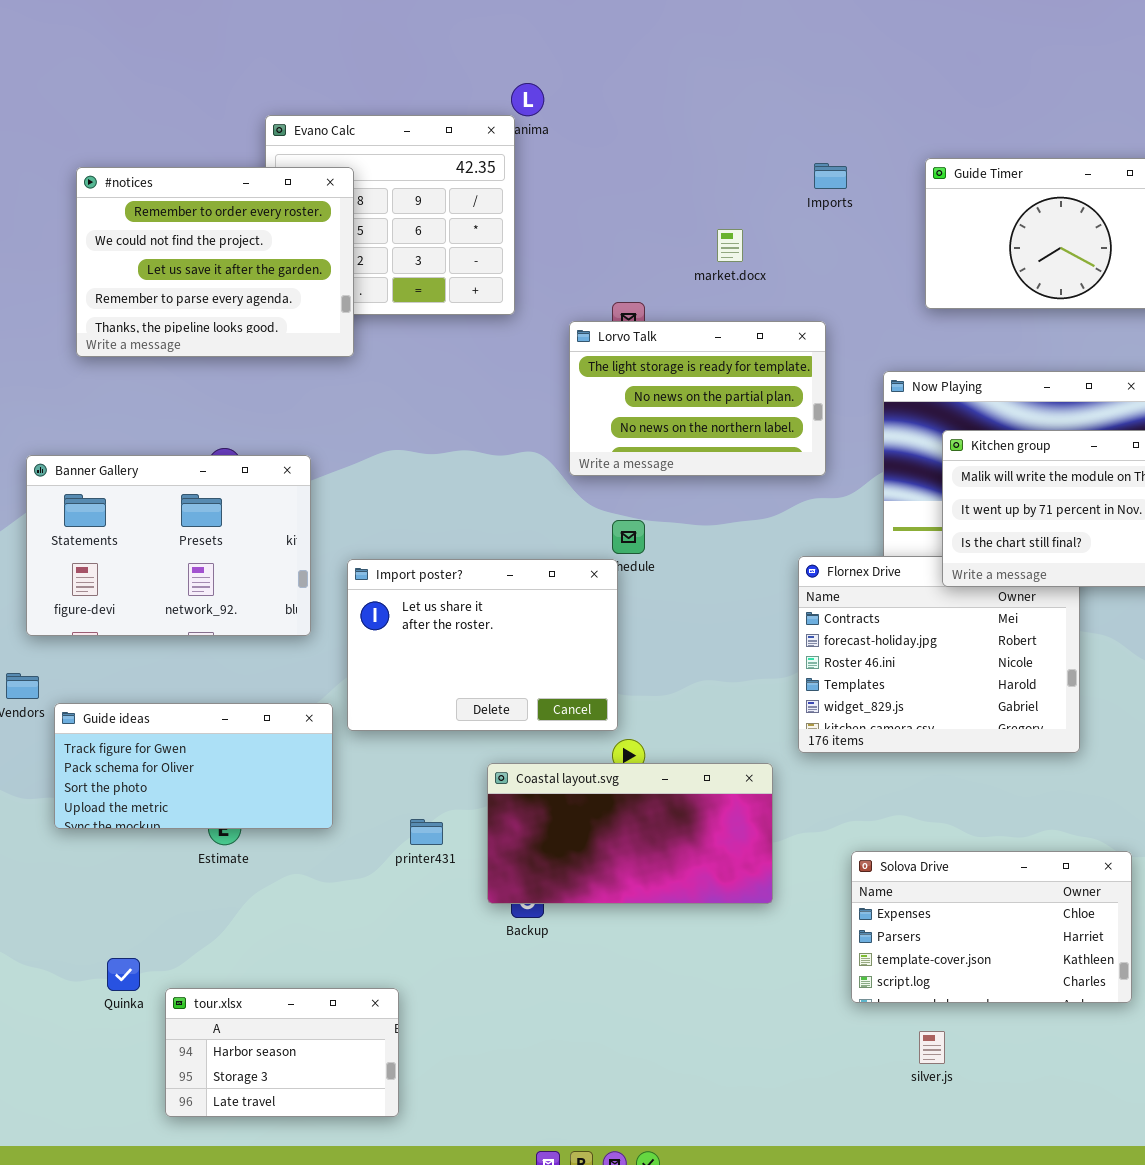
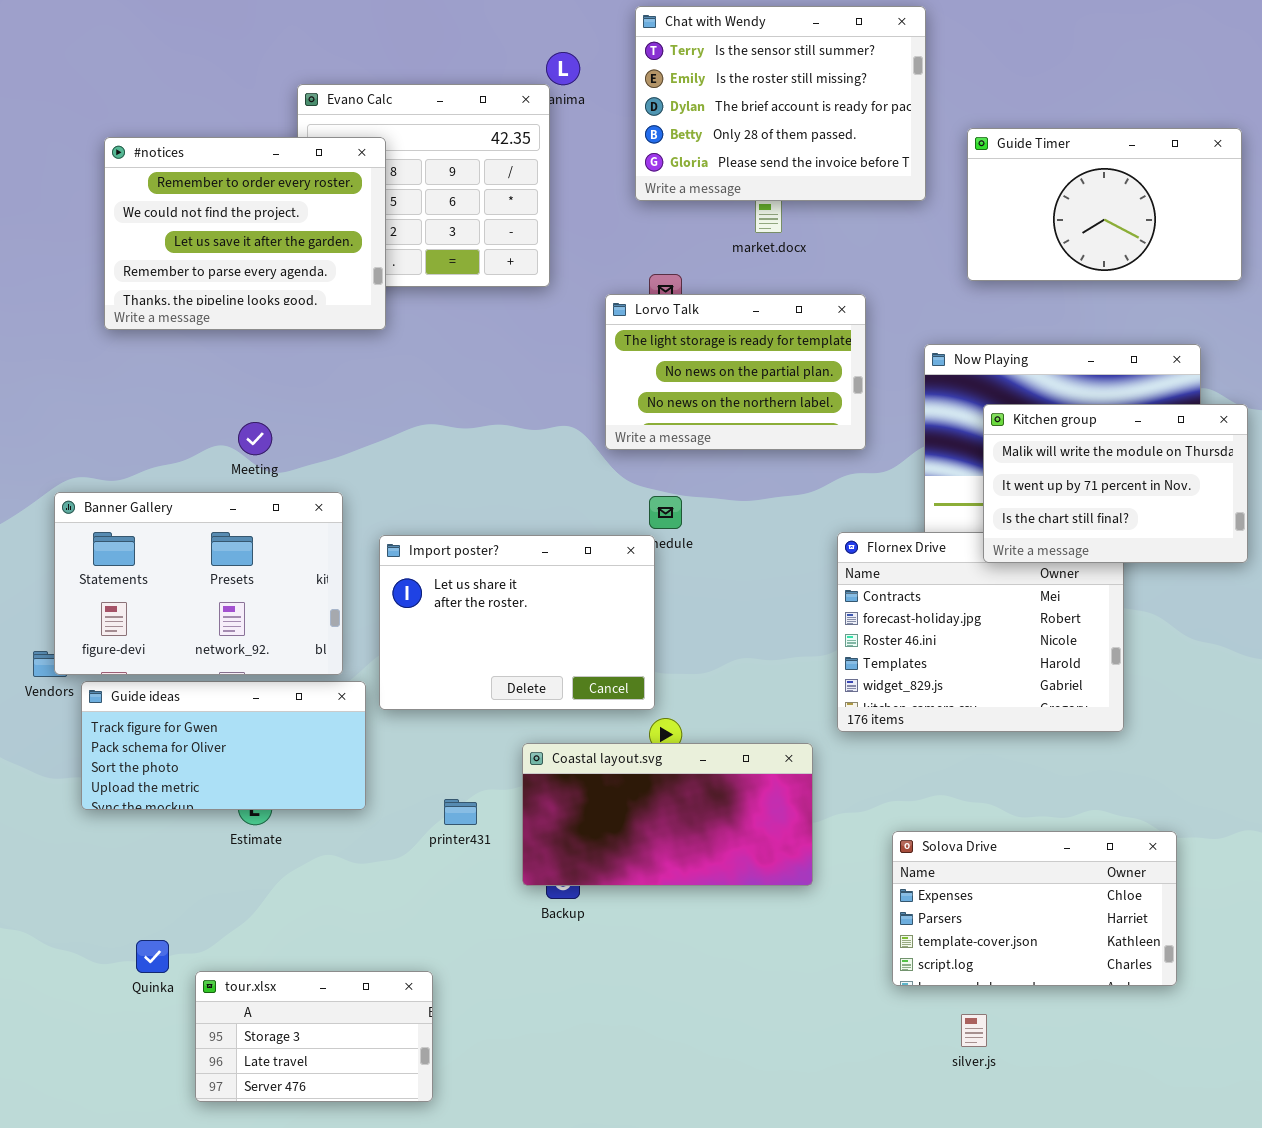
Chat with Wendy: none -> [635,6,926,201], opened
Banner Gallery: [26,455,311,636] -> [54,492,343,675], moved
tour.xlsx: [165,988,399,1117] -> [195,971,433,1102], scrolled down 1 row

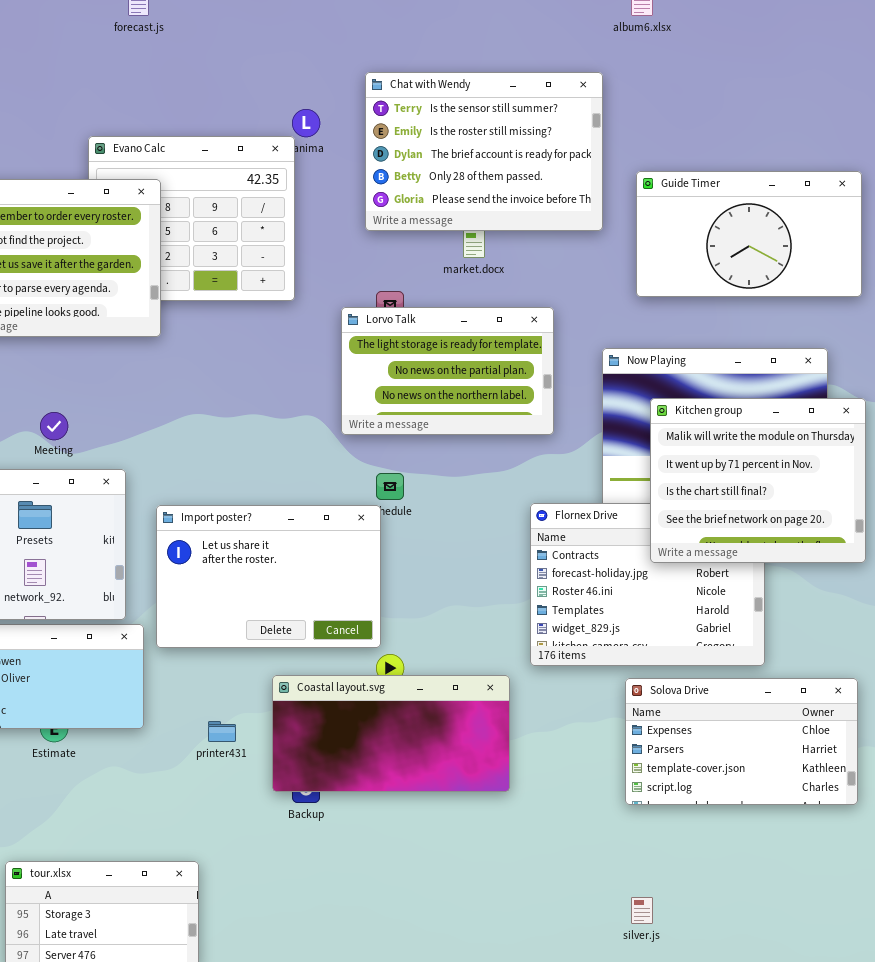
Kitchen group: [983,404,1248,563] -> [650,398,866,563], resized
Solova Drive: [892,831,1177,986] -> [625,678,858,805], moved

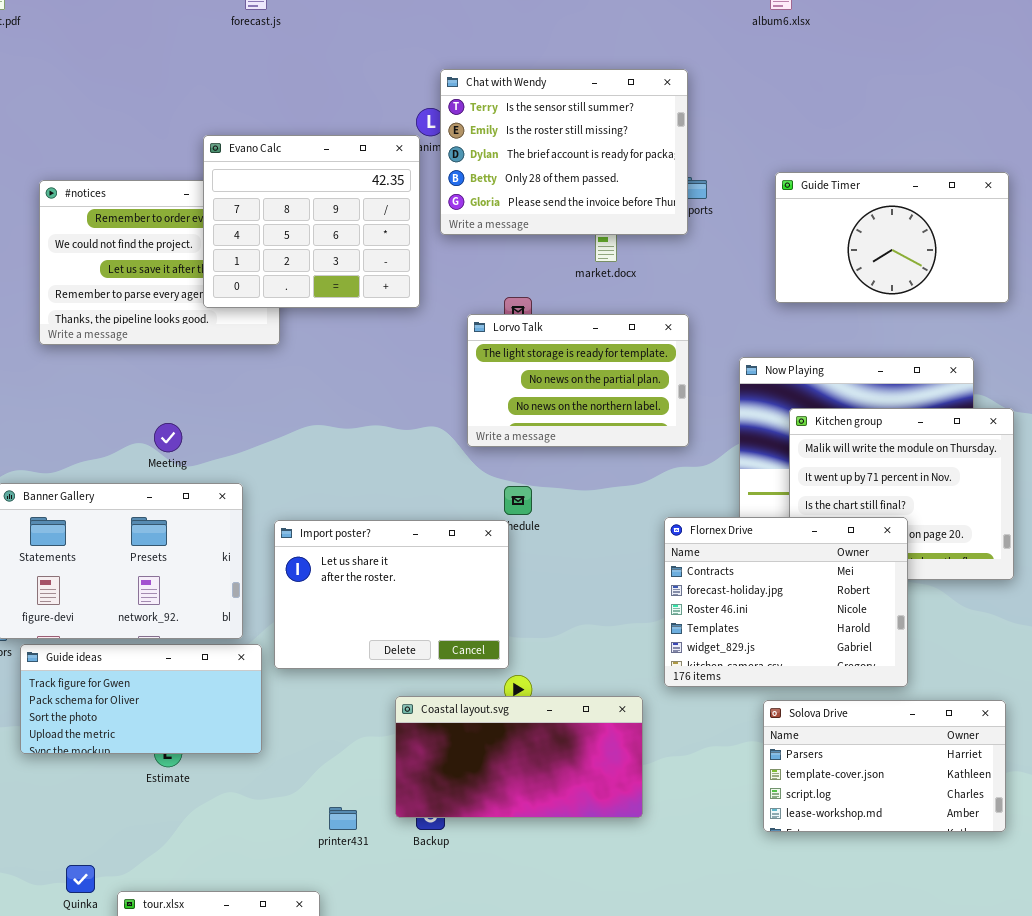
Chat with Wendy: [365,72,603,231] -> [440,69,688,235], moved
Evano Calc: [88,136,295,301] -> [203,135,420,308], raised
Flornex Drive: [530,503,765,666] -> [664,517,908,687], raised
Solova Drive: [625,678,858,805] -> [763,700,1006,832], scrolled down 1 row
printer431: [208,721,236,742] -> [329,807,357,830], moved

